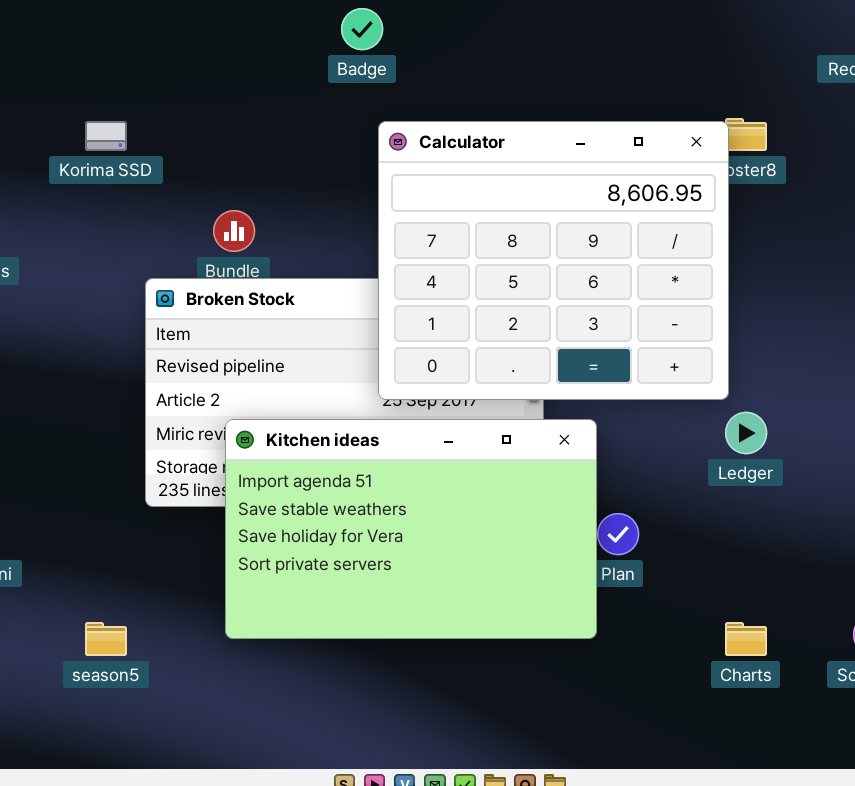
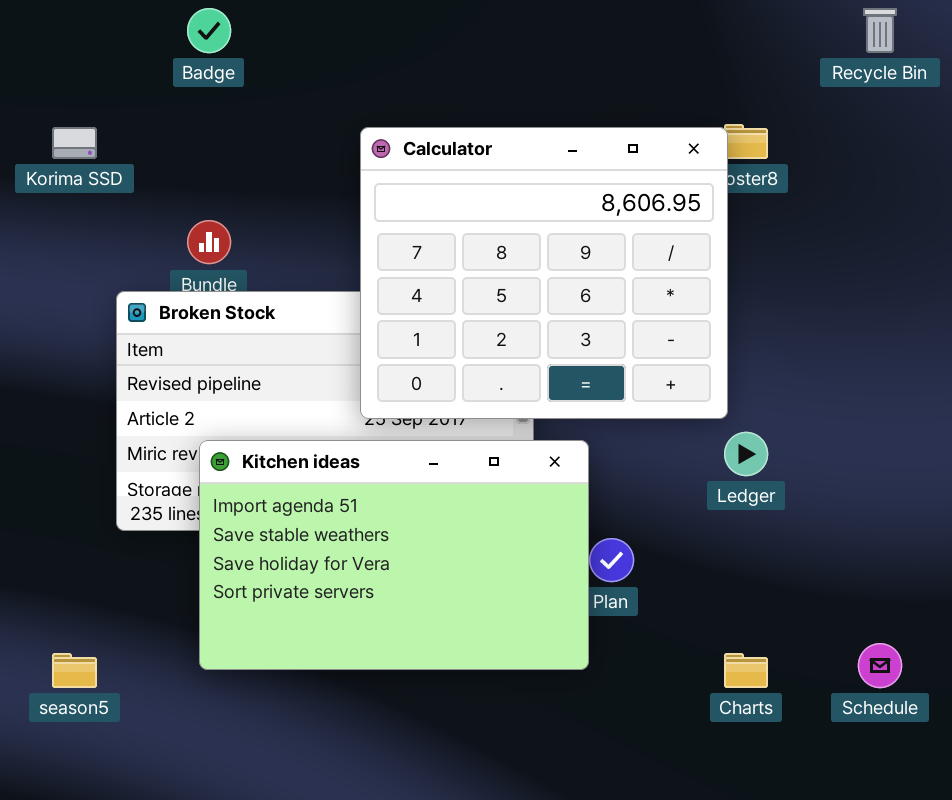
Badge: [341,8,383,50] -> [187,8,231,53], moved

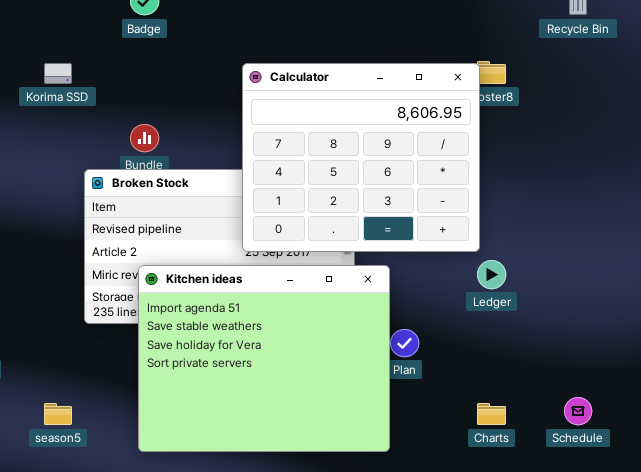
Kitchen ideas: [199,440,589,670] -> [138,265,390,452], resized

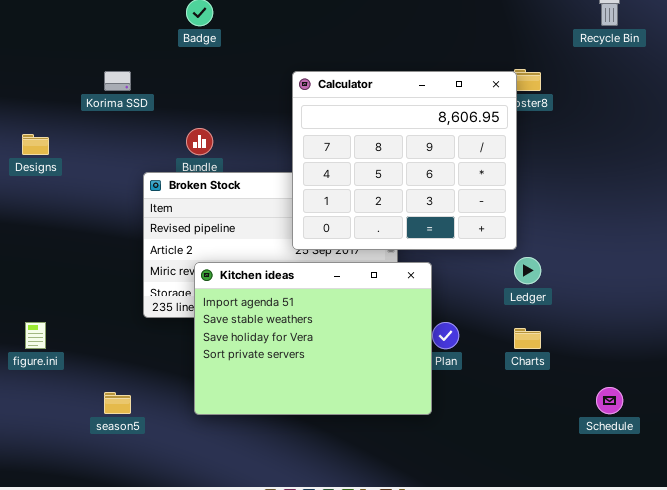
Kitchen ideas: [138,265,390,452] -> [194,262,432,415], resized
Charts: [477,403,506,425] -> [514,328,541,349], moved

